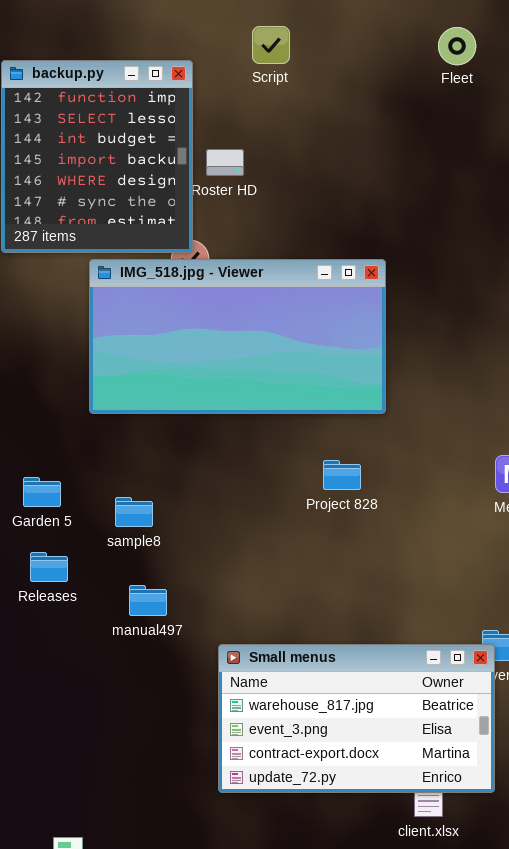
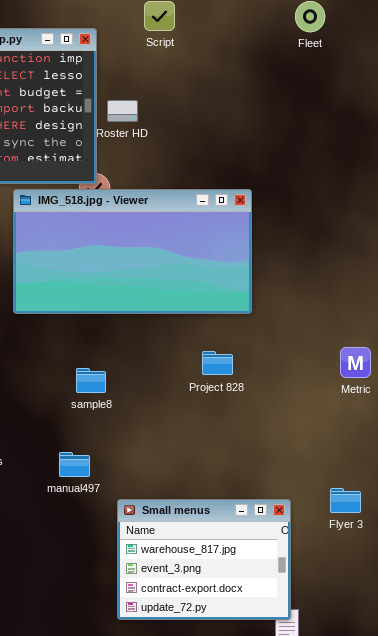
sample8: [115,497,153,527] -> [76,368,106,393], moved
manual497: [129,585,167,616] -> [59,452,90,477], moved
Small menus: [218,644,495,793] -> [117,499,291,620], resized

